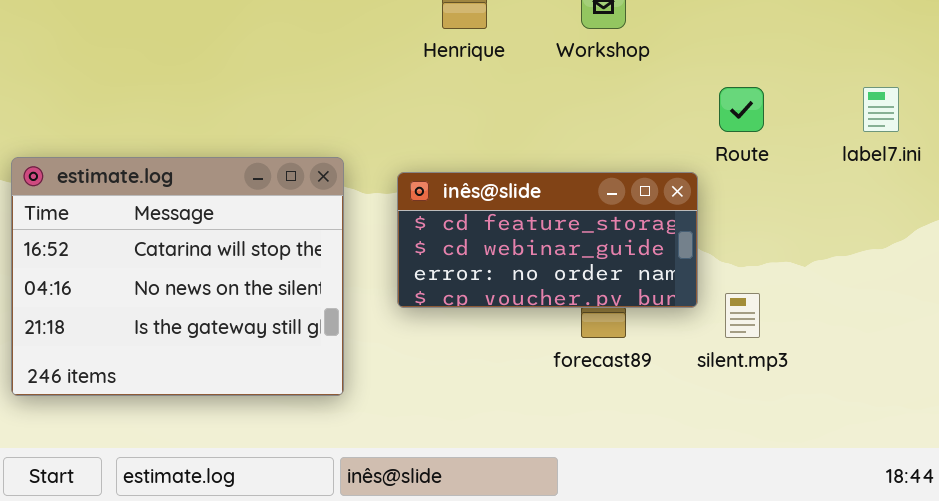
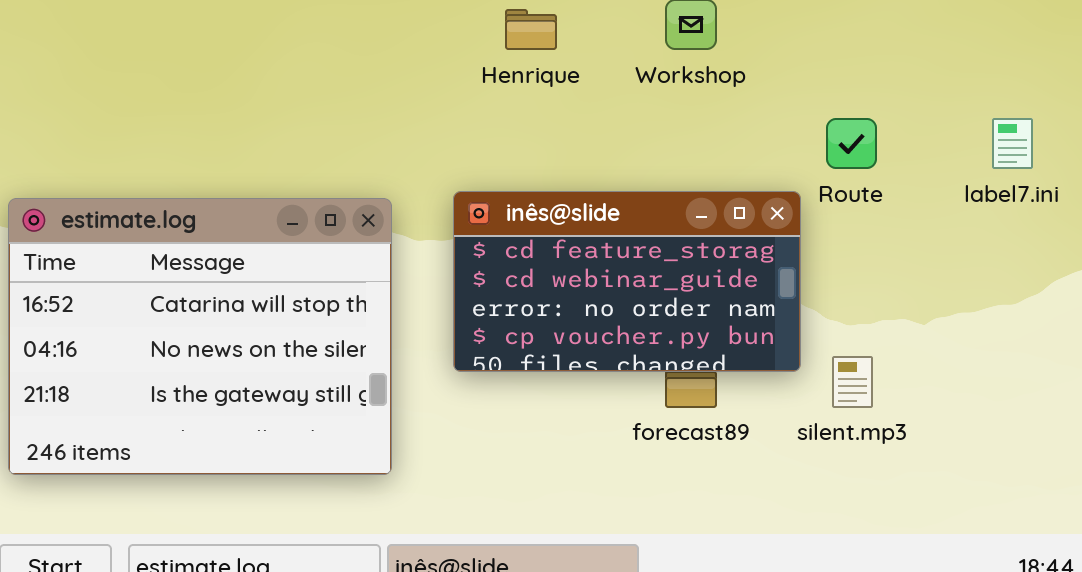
inês@slide: [397,172,698,308] -> [453,191,801,372], resized

